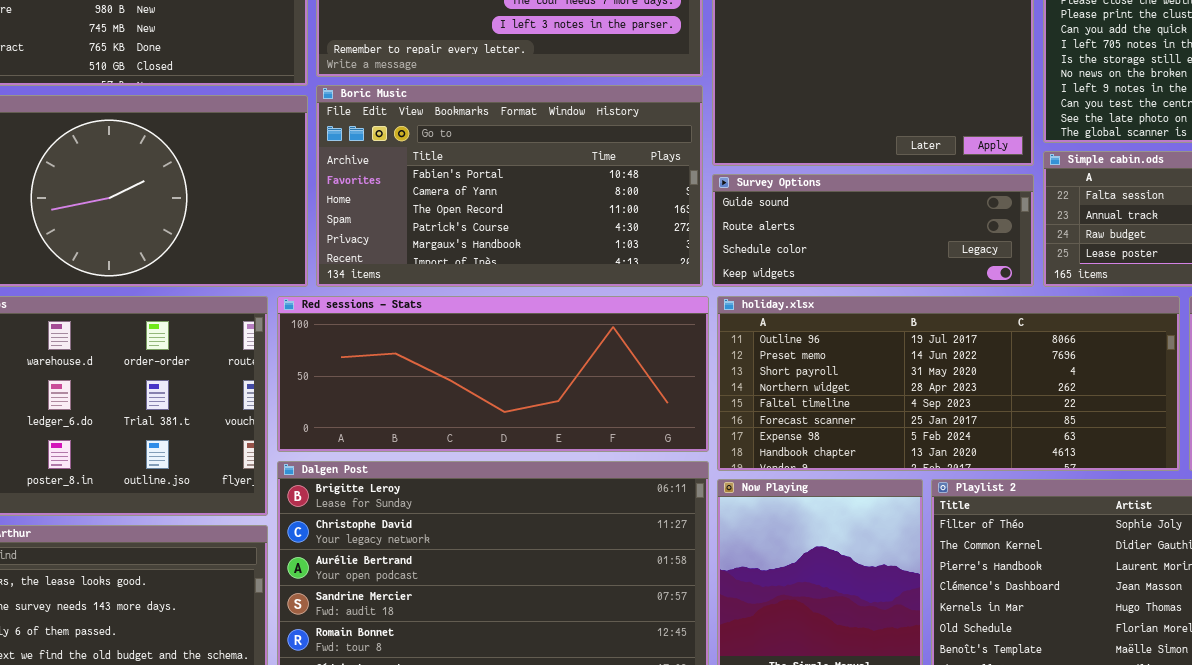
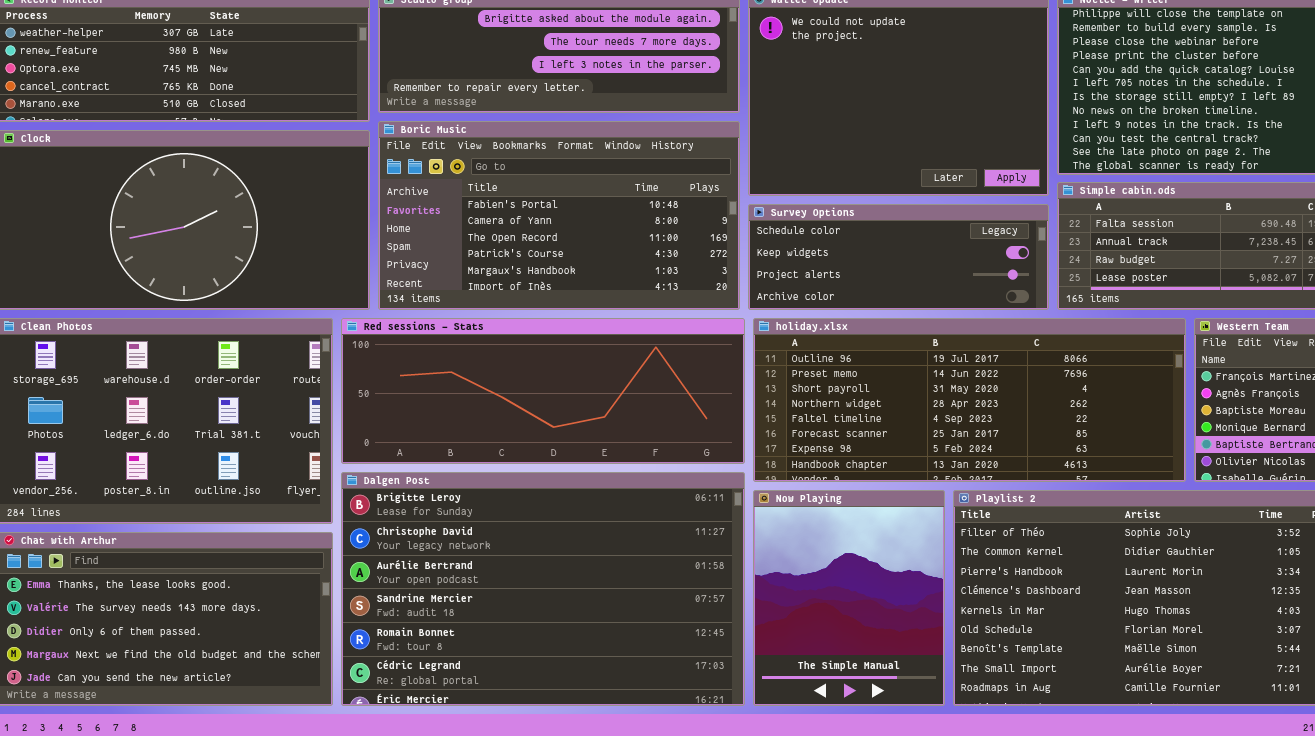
Survey Options: [712,174,1034,287] -> [748,204,1049,310], scrolled down 2 rows

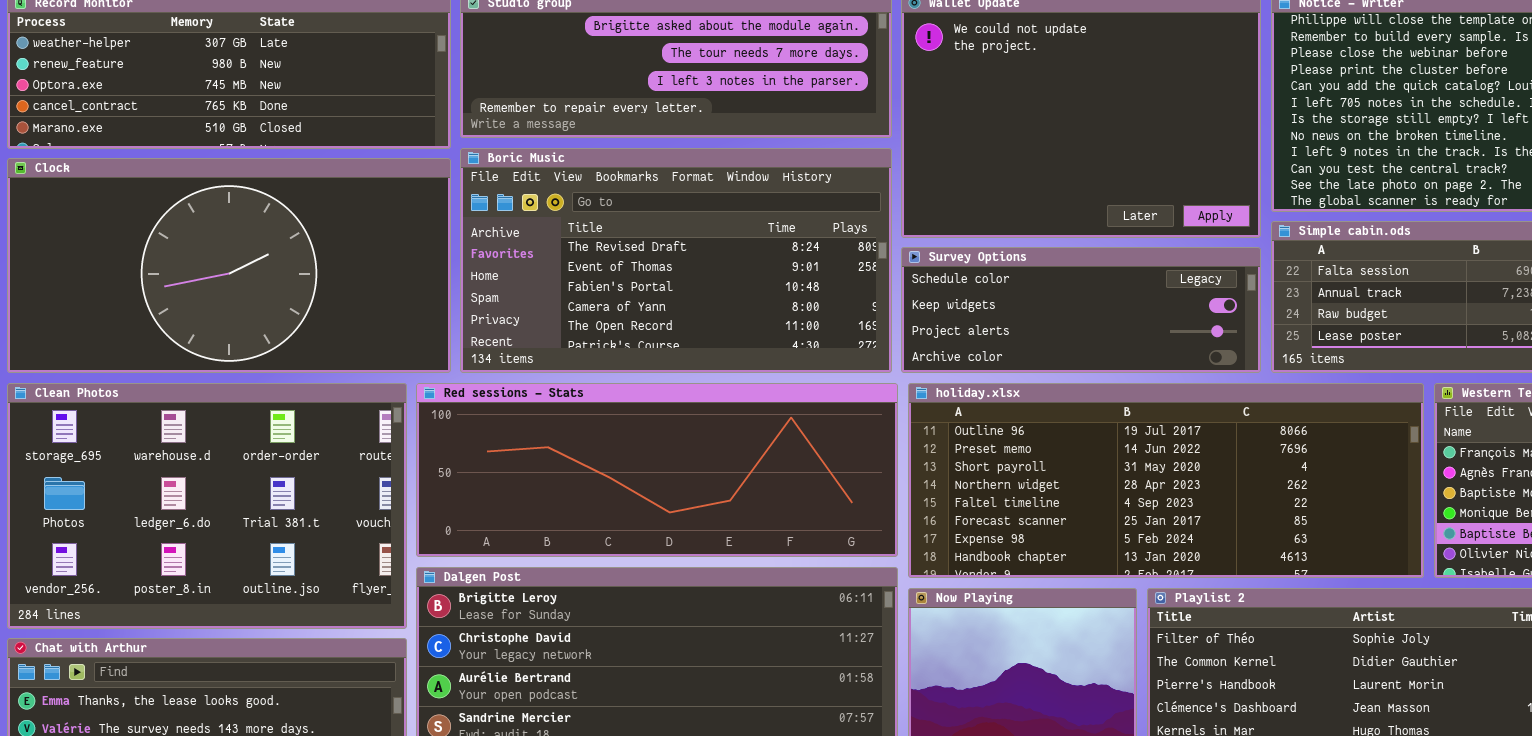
Boric Music: [378,121,740,310] -> [460,148,892,373], scrolled up 2 rows

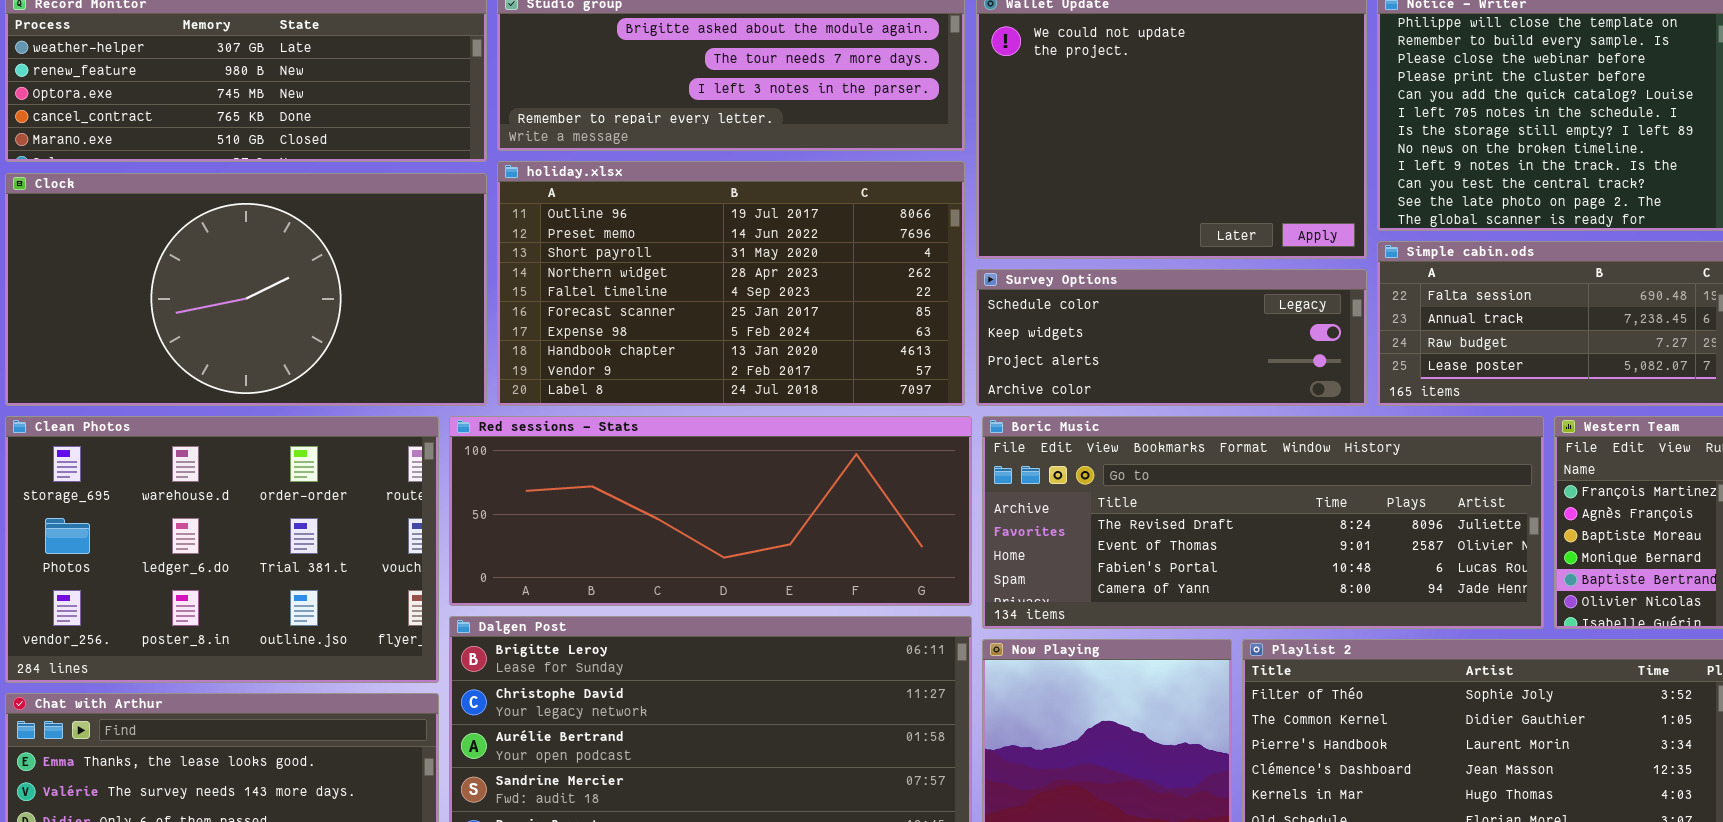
Boric Music: [460,148,892,373] -> [982,416,1544,629], moved, resized
holiday.xlsx: [908,383,1424,578] -> [497,161,965,406], moved, resized

